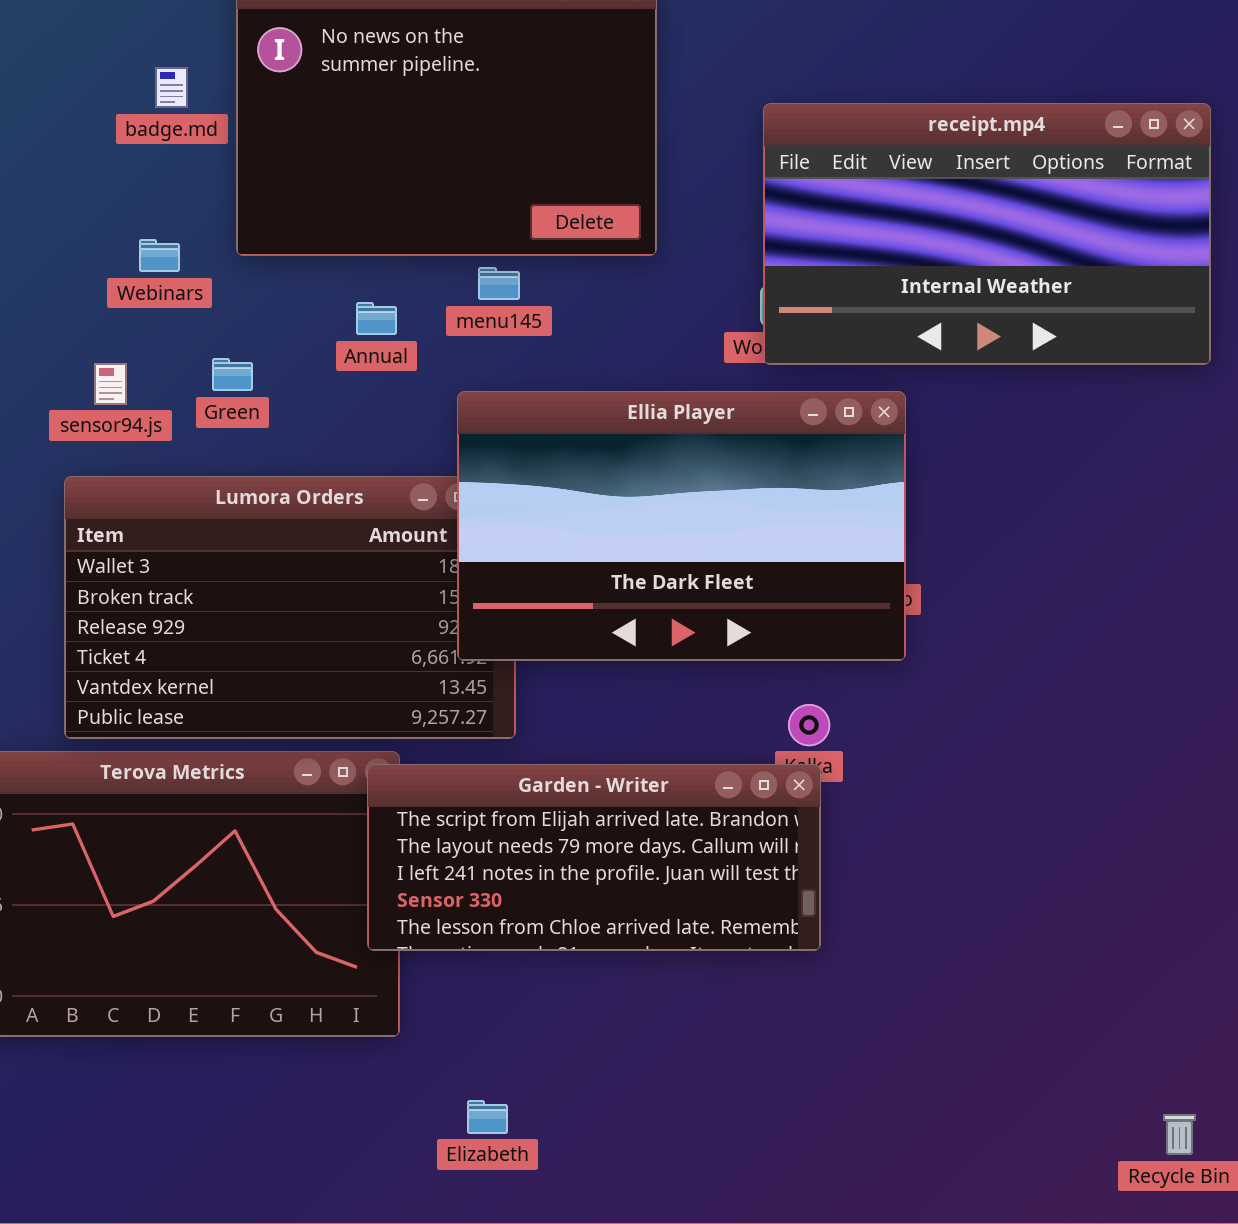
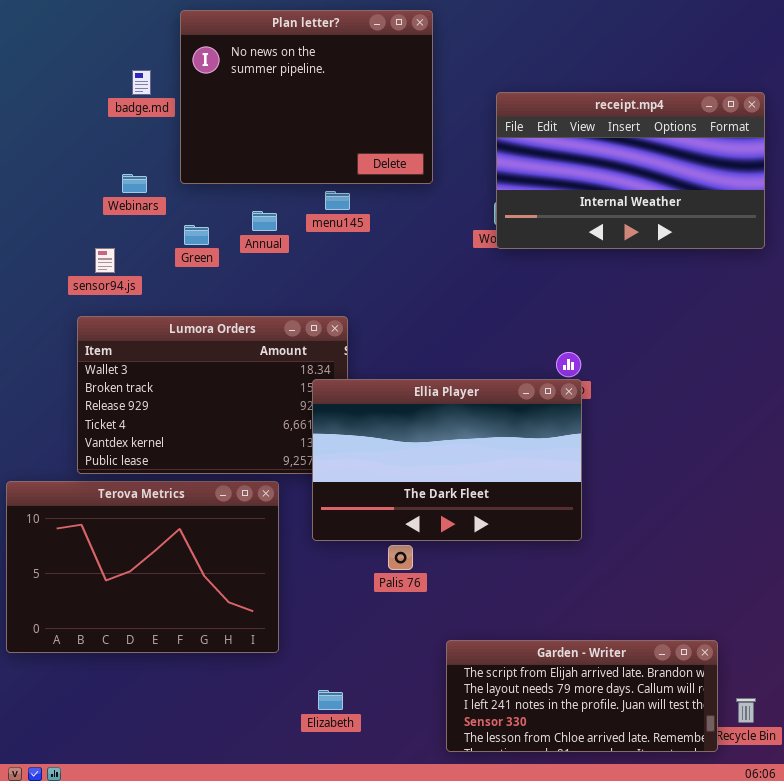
Green: [212,358,253,391] -> [184,225,209,245], moved
Ellia Player: [457,391,906,661] -> [312,379,582,541], moved
Garden - Writer: [367,764,821,951] -> [446,640,718,752], moved

